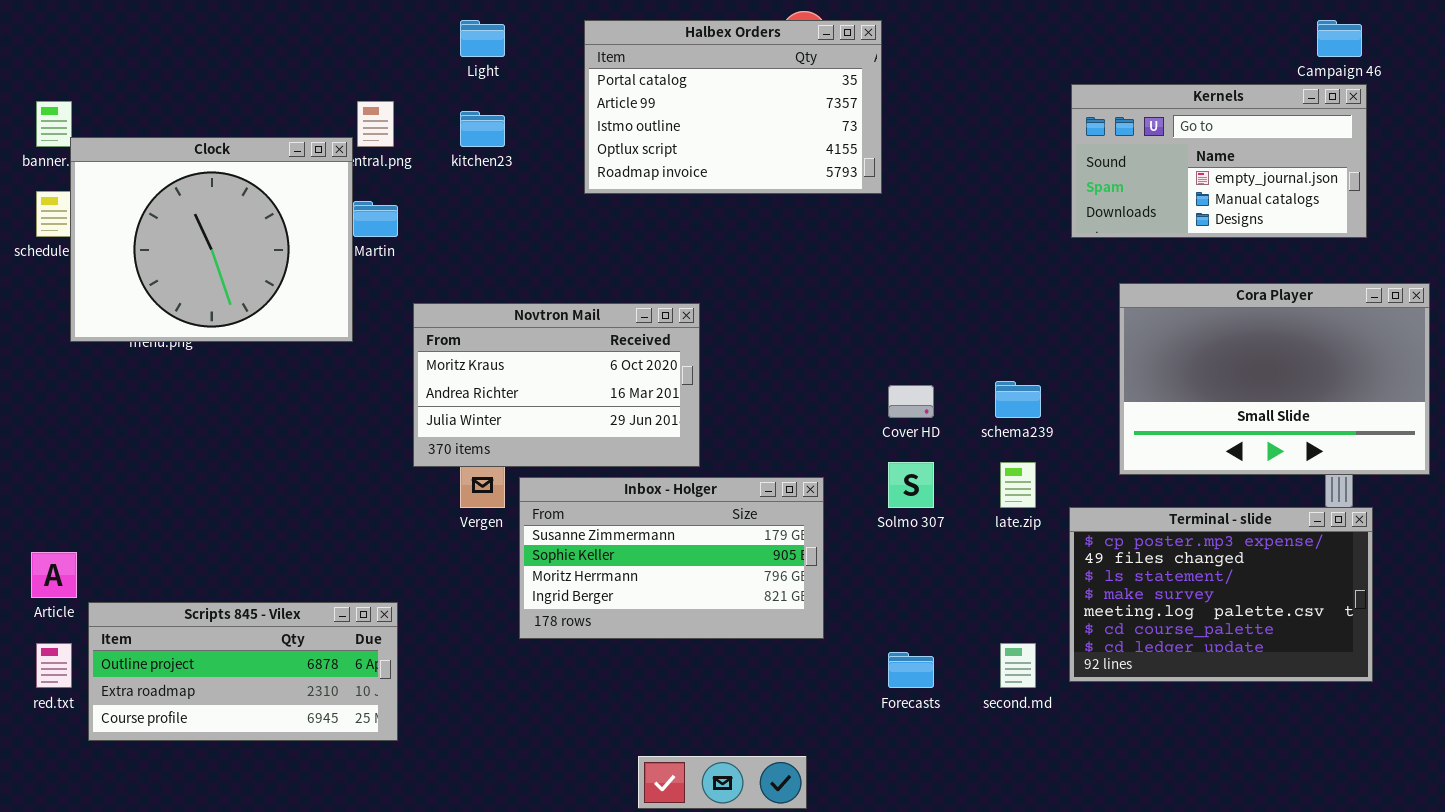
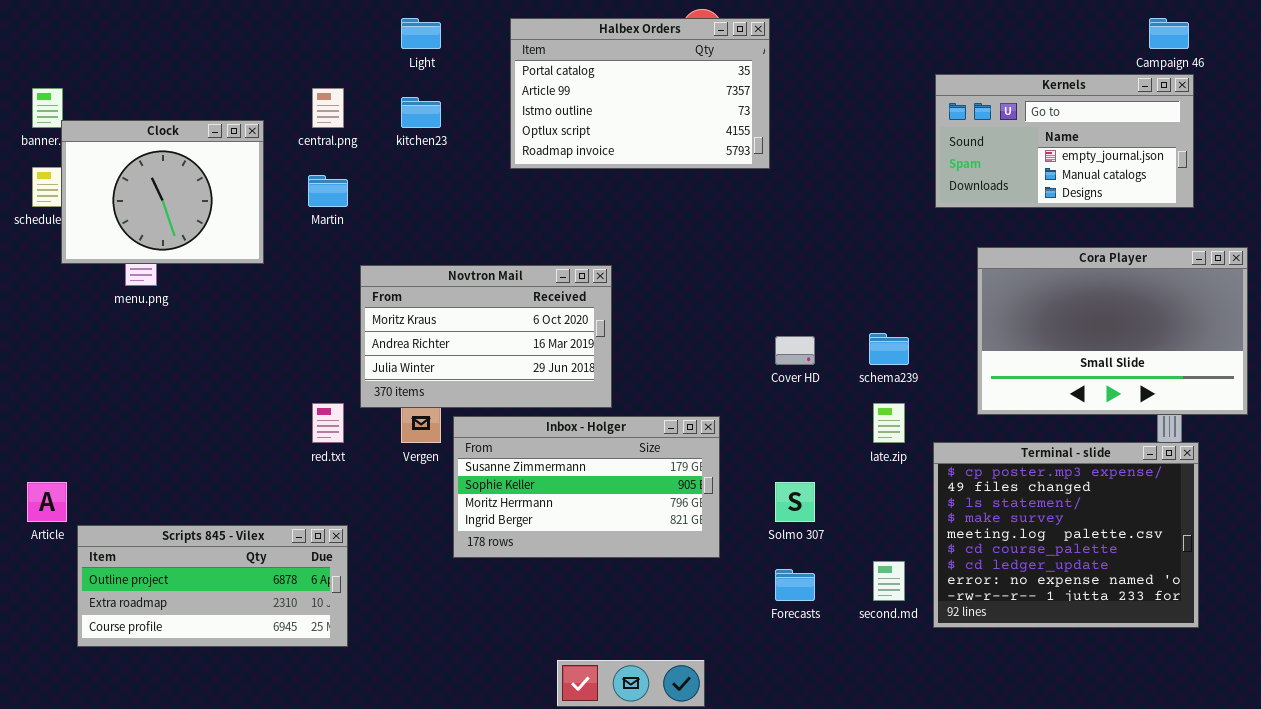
Clock: [70,137,353,342] -> [61,120,264,264], resized
Solmo 307: [888,462,934,508] -> [775,482,815,522], moved
Terminal - slide: [1069,507,1373,682] -> [933,442,1199,628], resized
red.txt: [36,643,72,688] -> [312,403,344,443], moved

